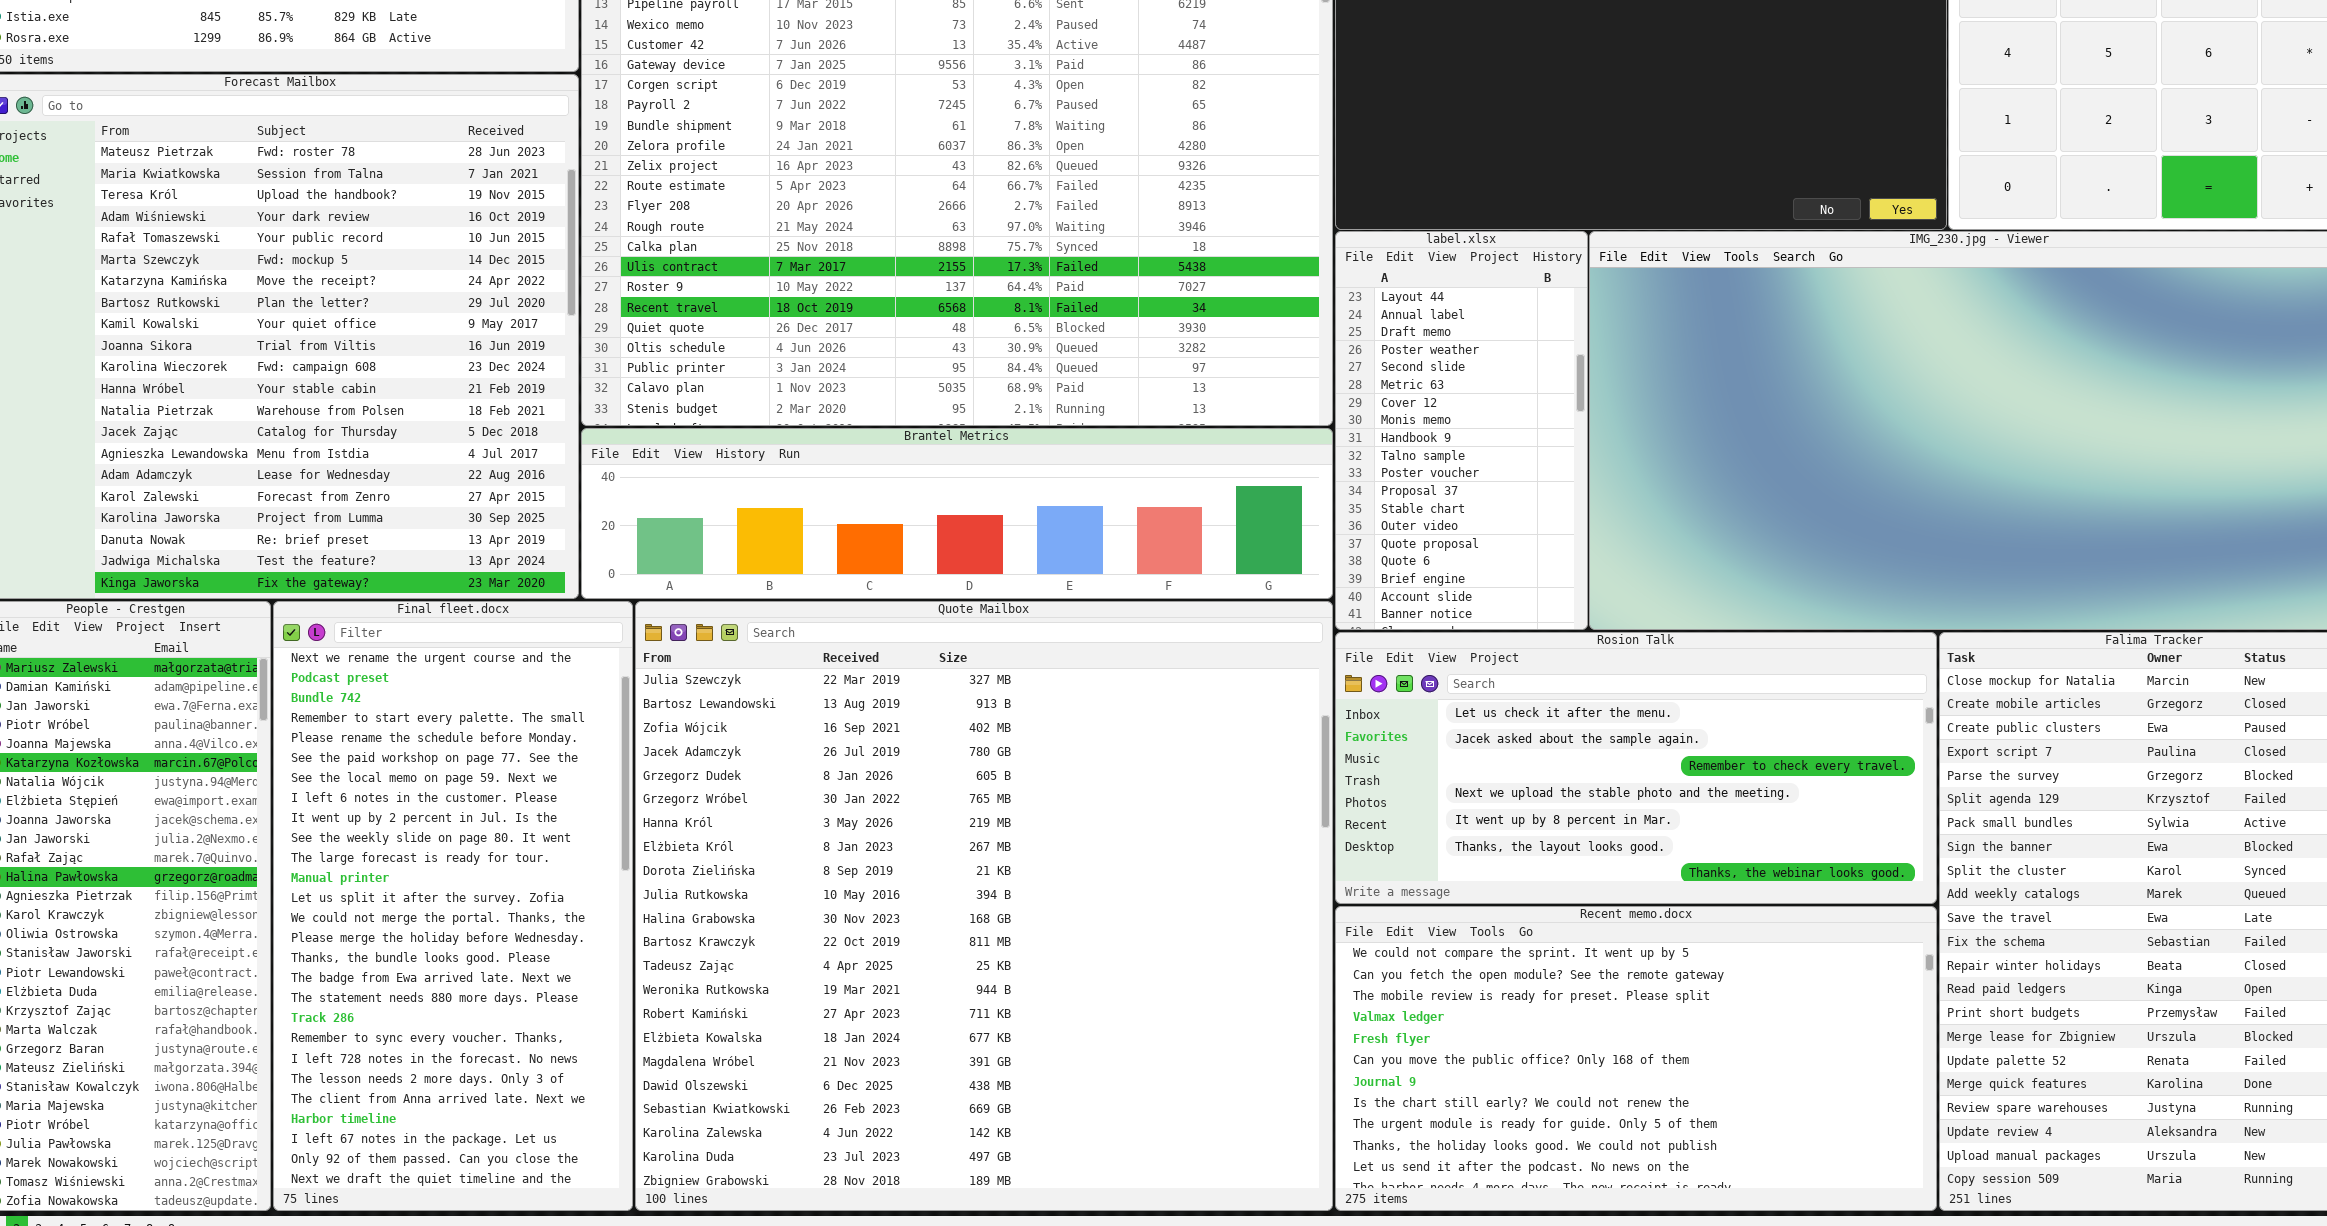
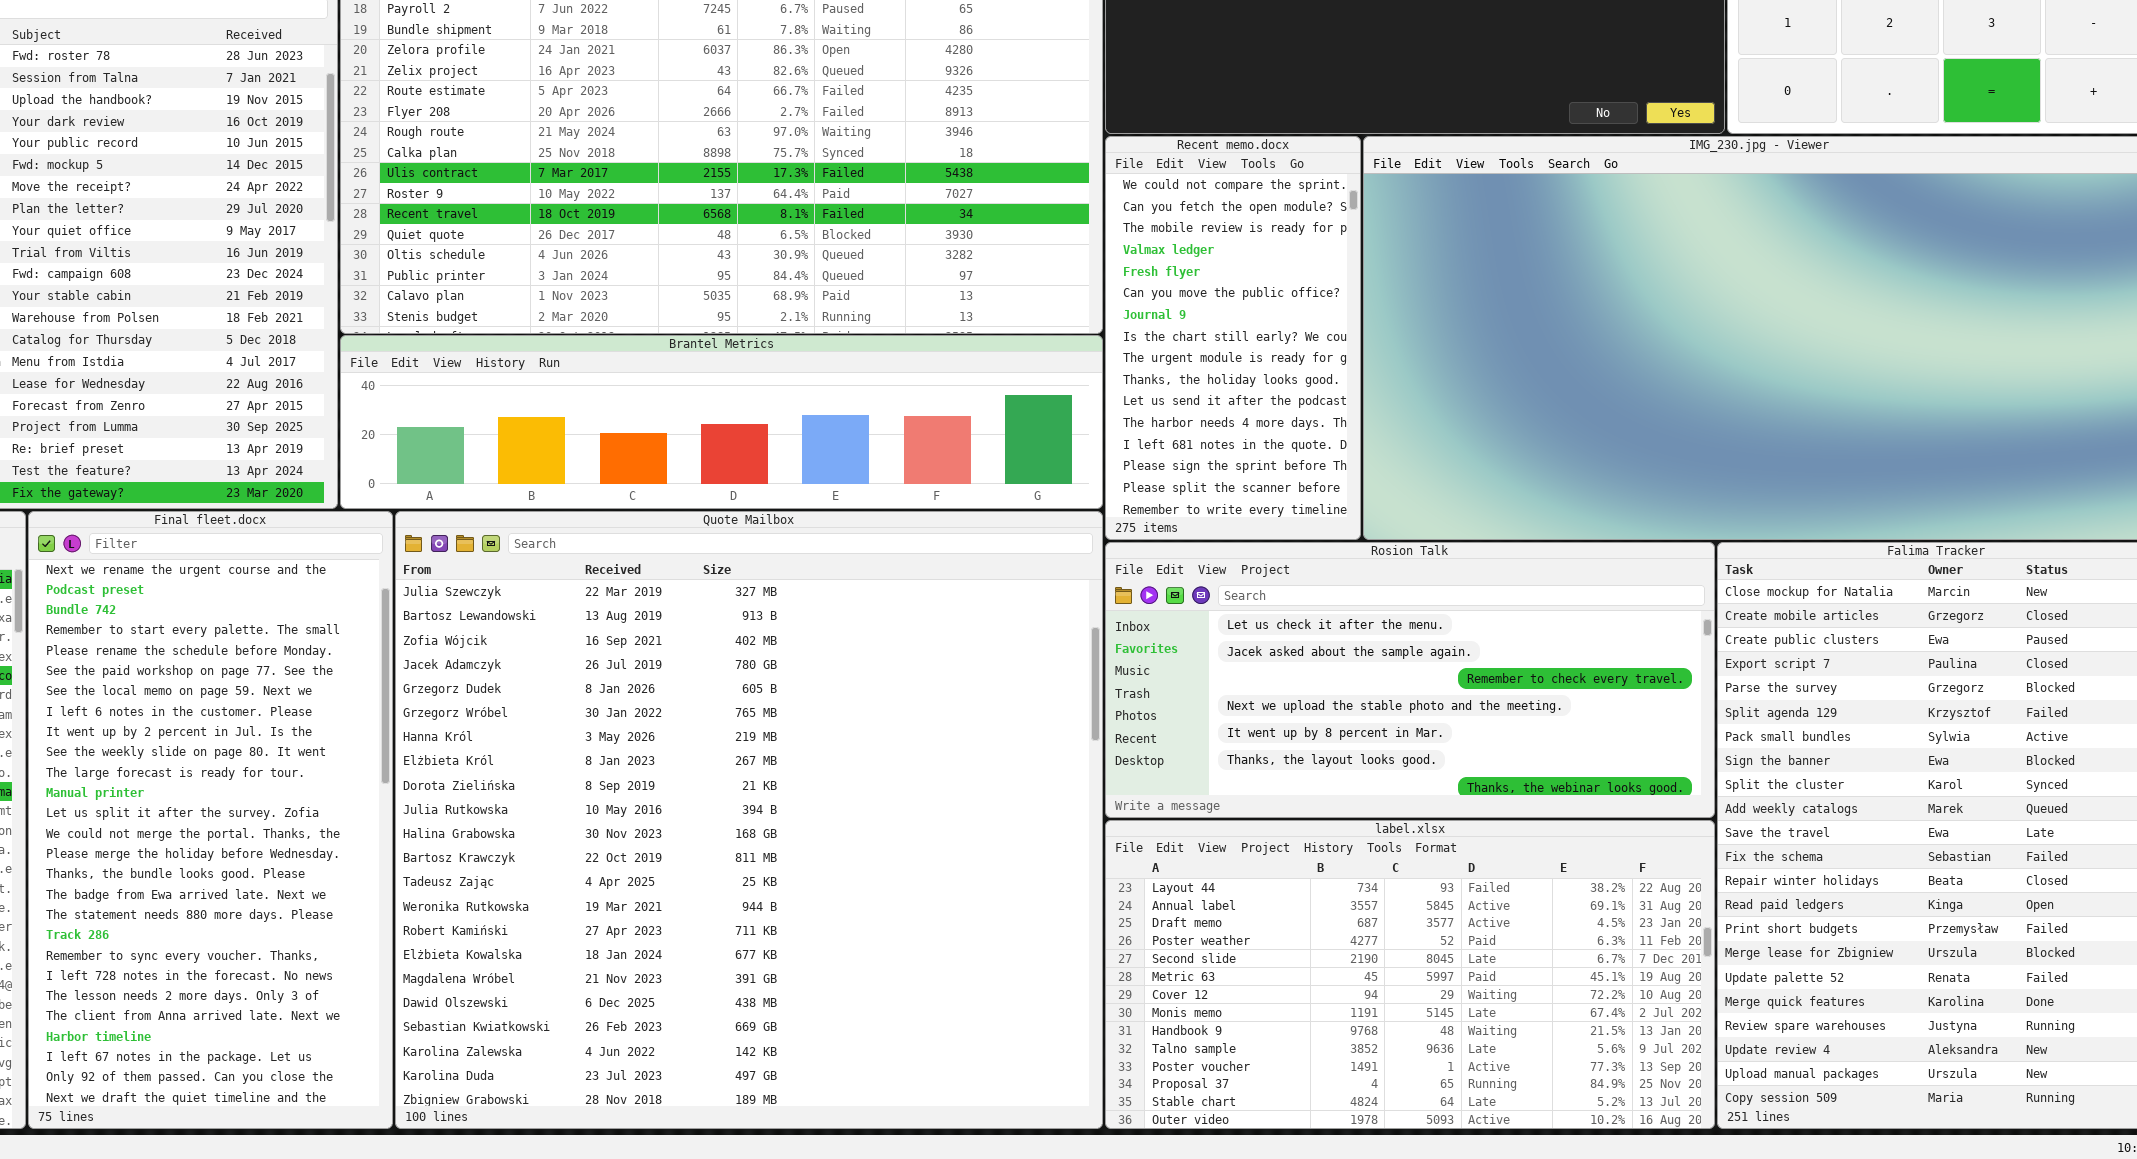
label.xlsx: [1335,231,1588,630] -> [1105,820,1715,1129], moved, resized
Recent memo.docx: [1335,906,1937,1211] -> [1105,136,1361,540], moved, resized

